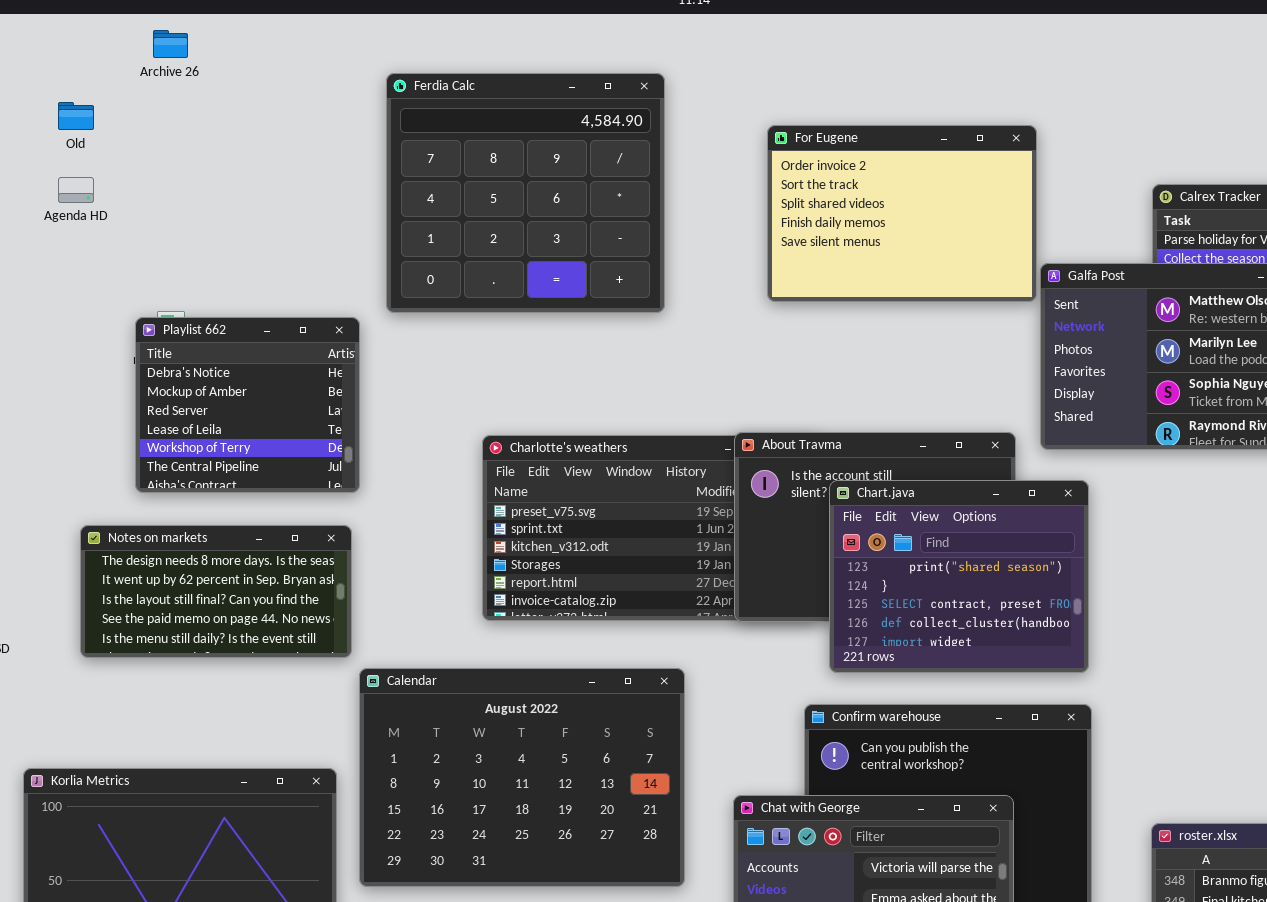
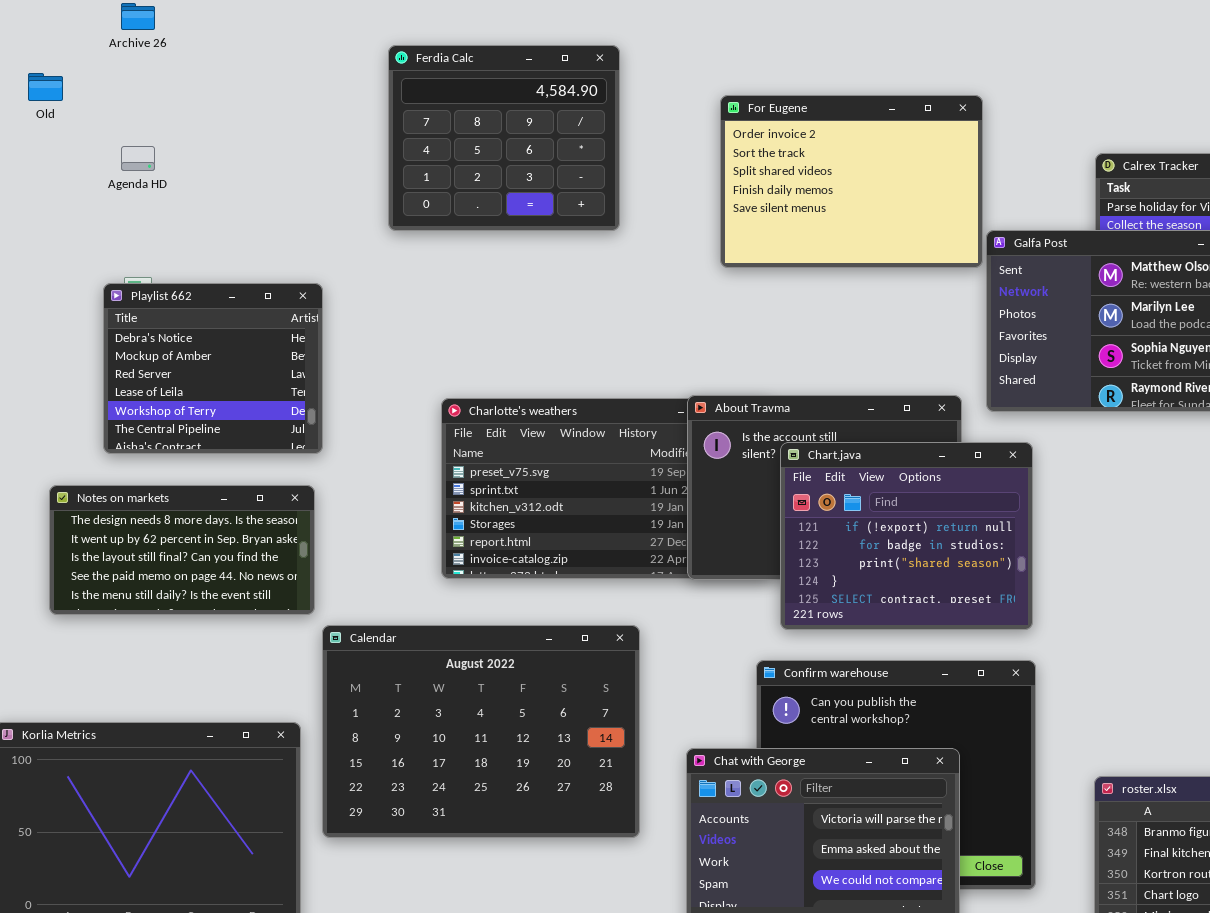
Ferdia Calc: [386,73,665,313] -> [388,45,620,231], resized
Agenda HD: [58,177,94,203] -> [121,146,155,171], moved
Chart.java: [829,480,1089,673] -> [780,442,1033,630], scrolled up 2 rows

